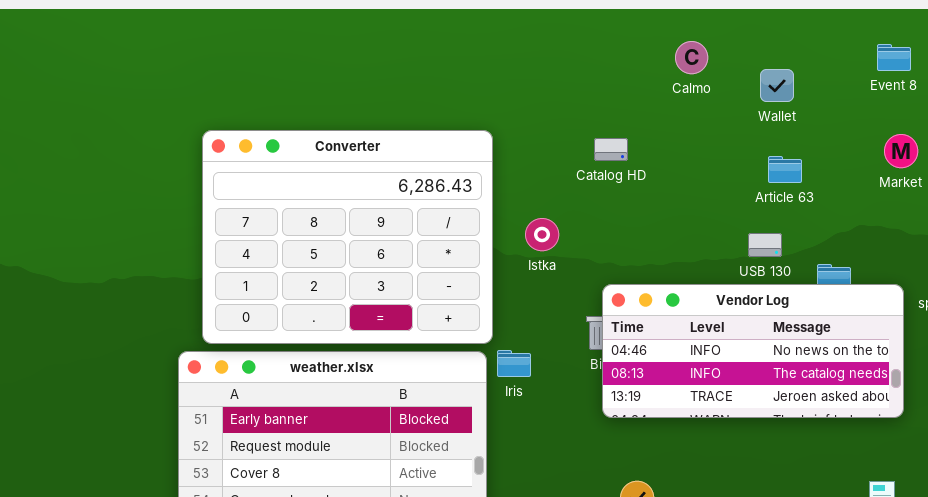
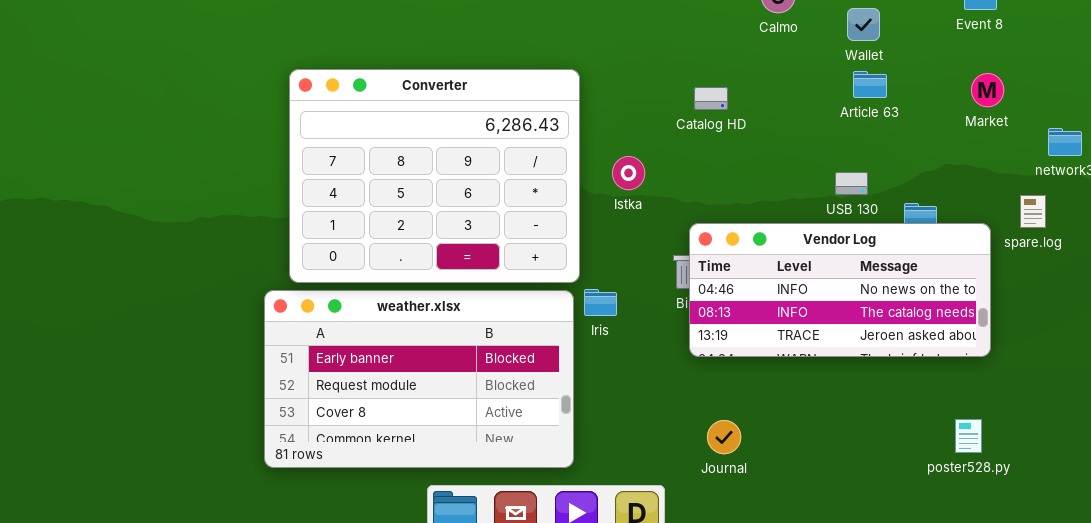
Catalog HD: [594,138,628,161] -> [694,87,728,110], moved
Article 63: [768,156,802,183] -> [853,71,887,98], moved

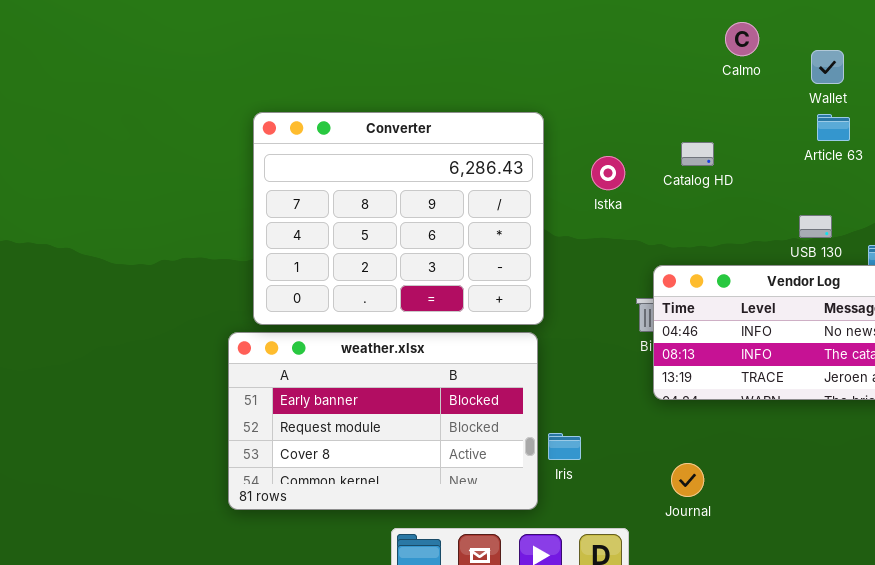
Catalog HD: [694,87,728,110] -> [681,142,714,166], moved
Istka: [612,156,645,190] -> [591,156,625,190], moved
Iris: [584,289,617,316] -> [548,433,581,460], moved

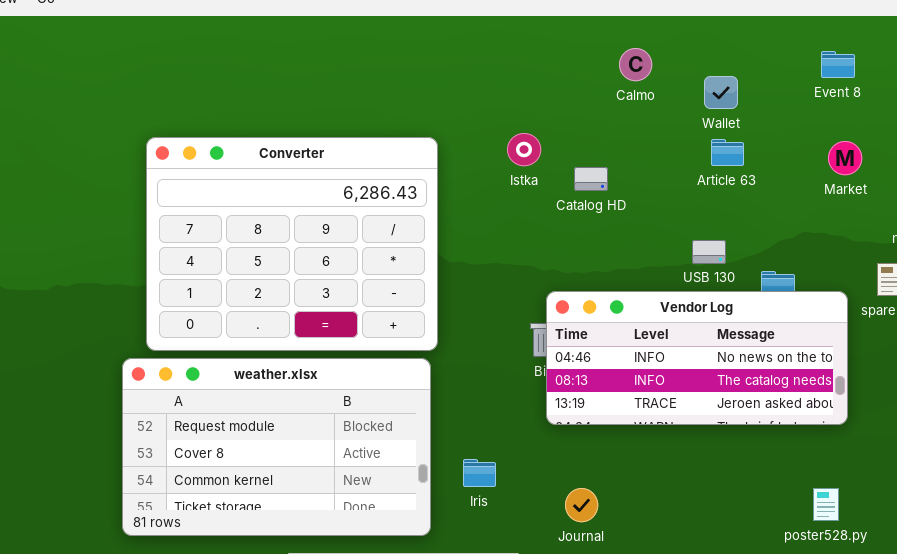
Istka: [591,156,625,190] -> [507,133,541,166], moved
weather.xlsx: [228,332,538,510] -> [122,358,431,536], scrolled down 1 row
Iris: [548,433,581,460] -> [463,459,496,487], moved

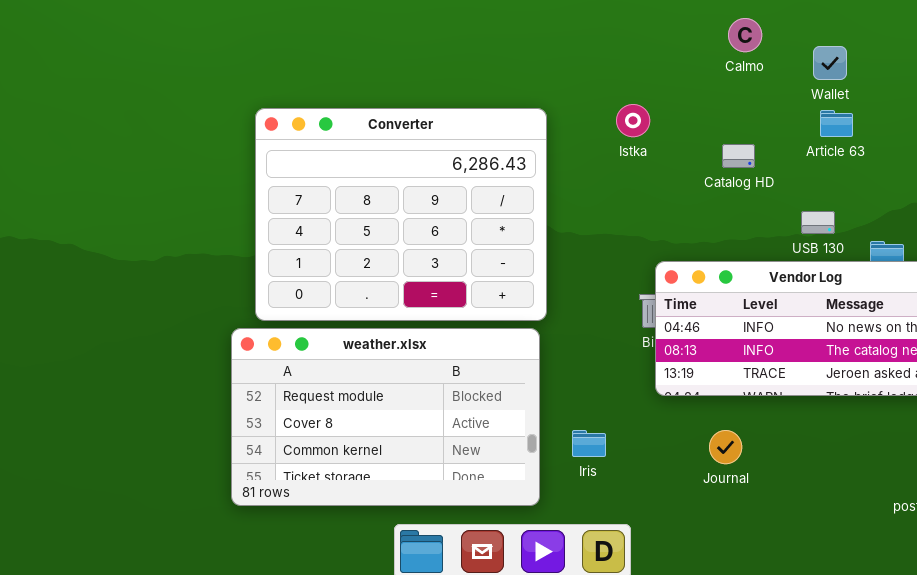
Catalog HD: [574,167,608,191] -> [722,144,755,168], moved
Journal: [565,488,598,522] -> [709,430,742,464], moved

